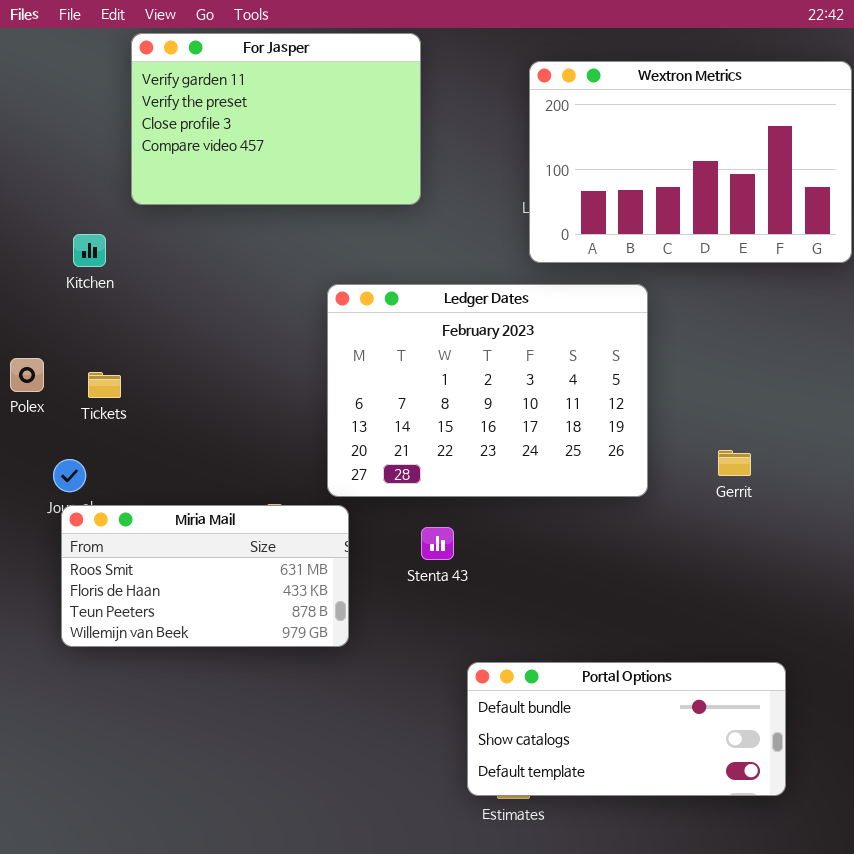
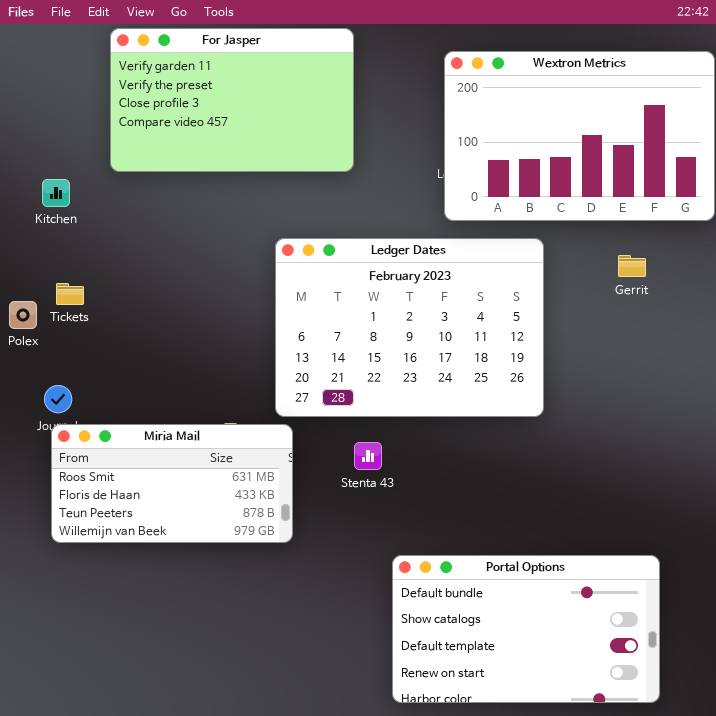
Kitchen: [73,234,106,267] -> [42,179,70,207], moved
Tickets: [88,372,121,398] -> [56,283,84,305], moved
Gerrit: [718,450,751,476] -> [618,255,646,277], moved
Portal Options: [467,662,786,796] -> [392,555,660,703], resized

